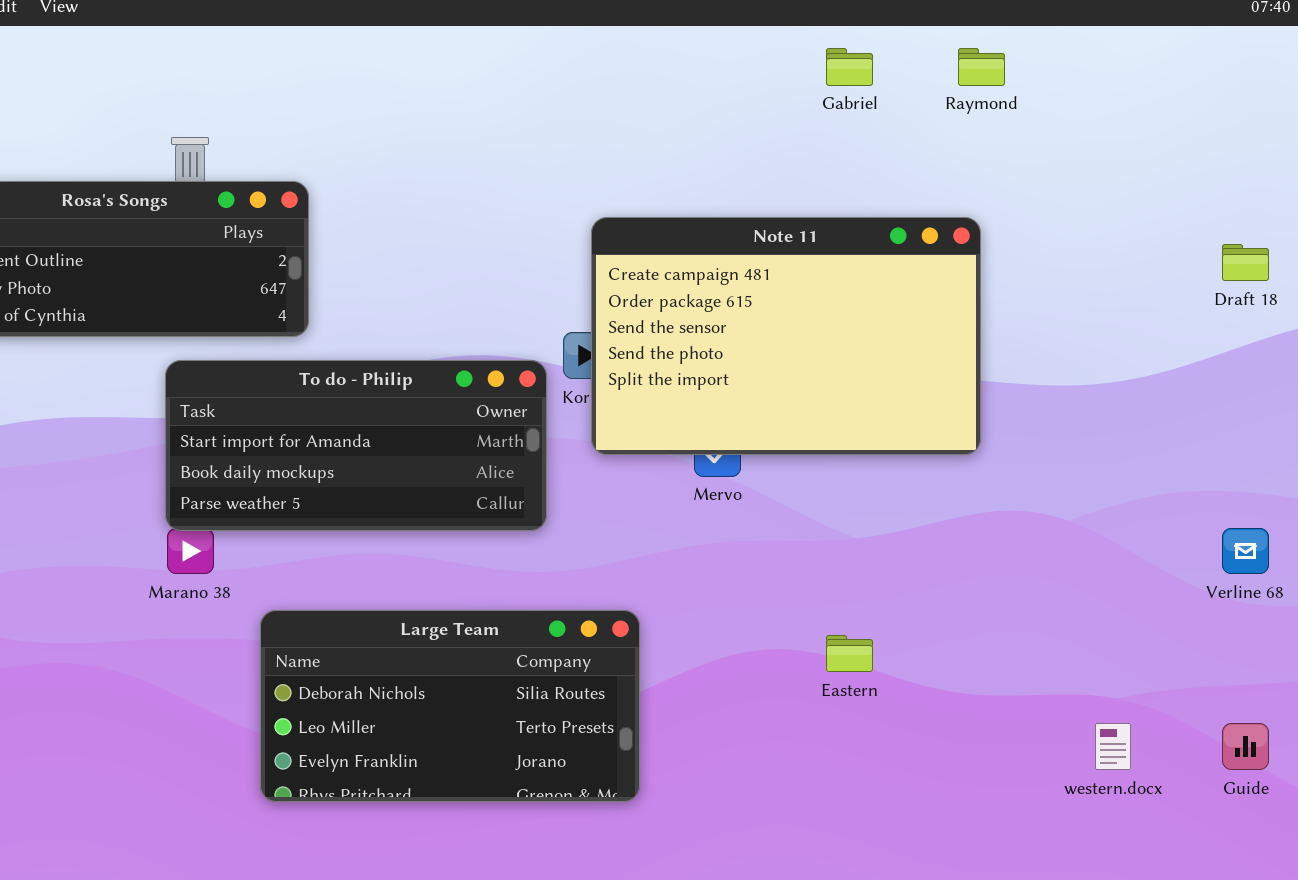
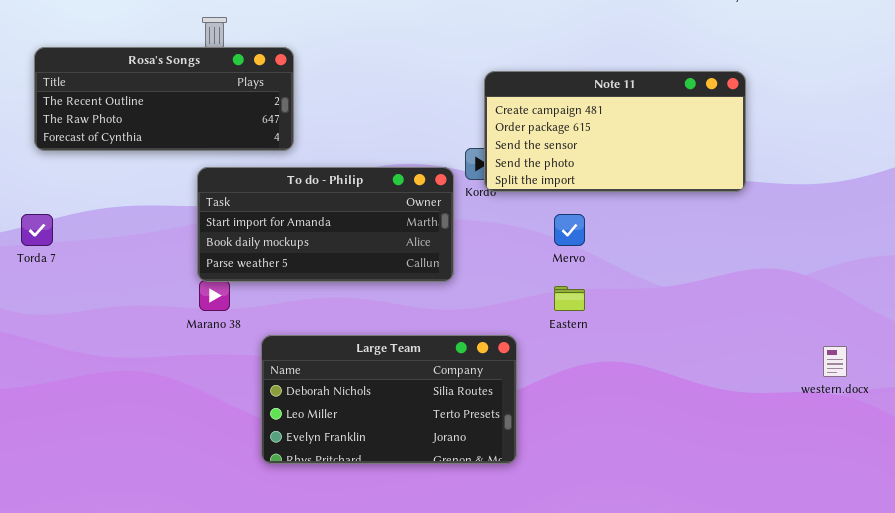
Note 11: [591,217,981,455] -> [484,71,746,192], resized
Eastern: [826,635,873,672] -> [554,286,585,311], moved
western.docx: [1095,723,1131,770] -> [823,346,847,377], moved

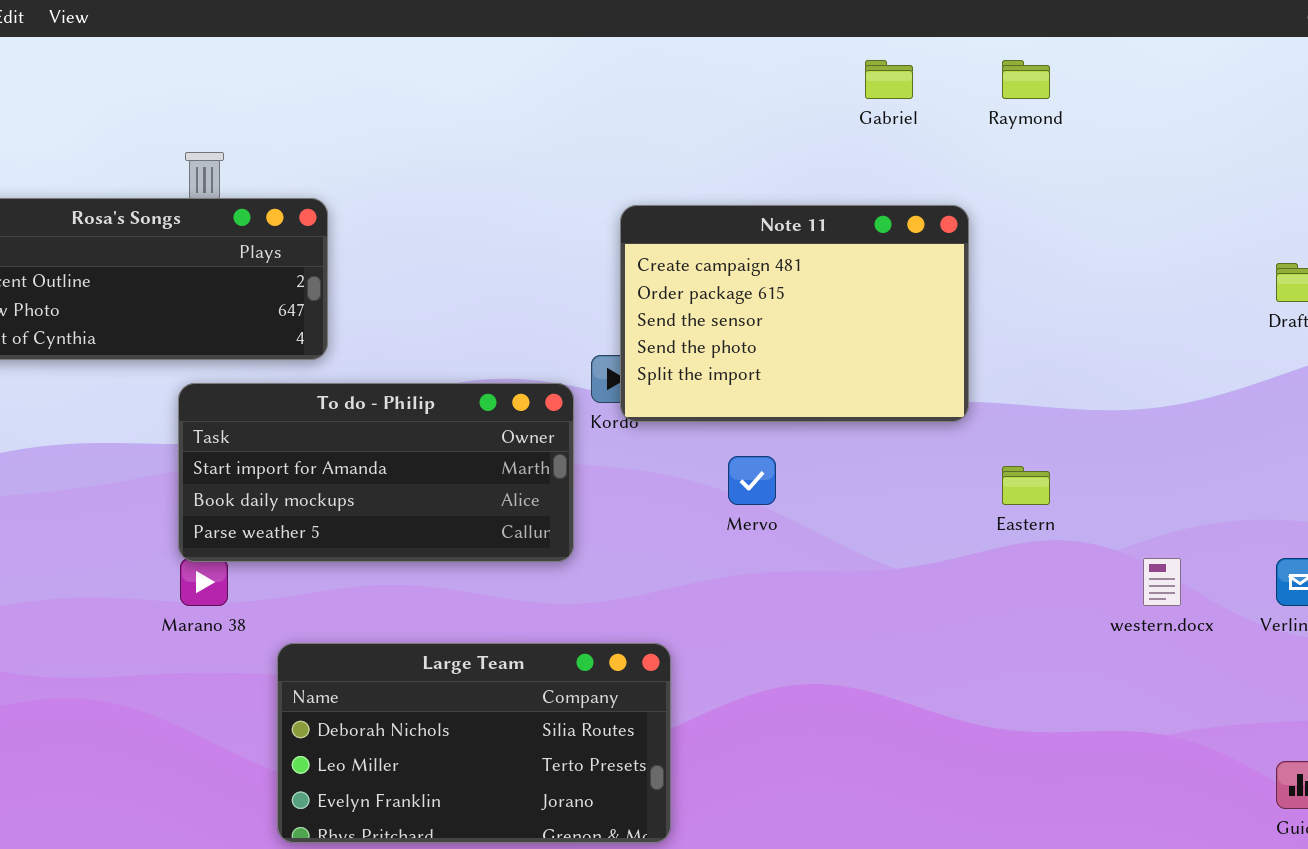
Note 11: [484,71,746,192] -> [620,205,969,422], resized
Eastern: [554,286,585,311] -> [1002,466,1050,505], moved
western.docx: [823,346,847,377] -> [1143,558,1181,606], moved

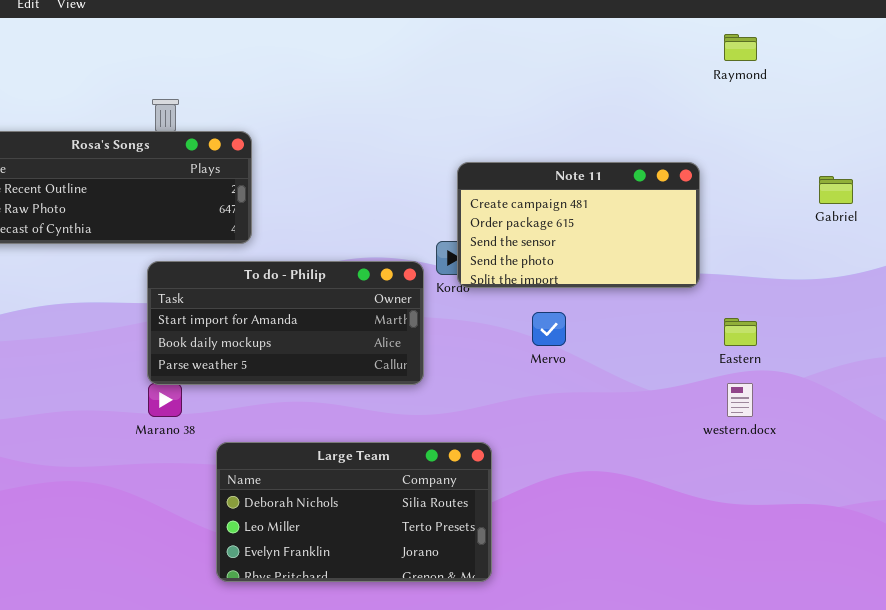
Gabriel: [865,60,913,99] -> [819,176,853,204], moved
Note 11: [620,205,969,422] -> [457,162,700,288], resized
western.docx: [1143,558,1181,606] -> [727,383,753,417], moved

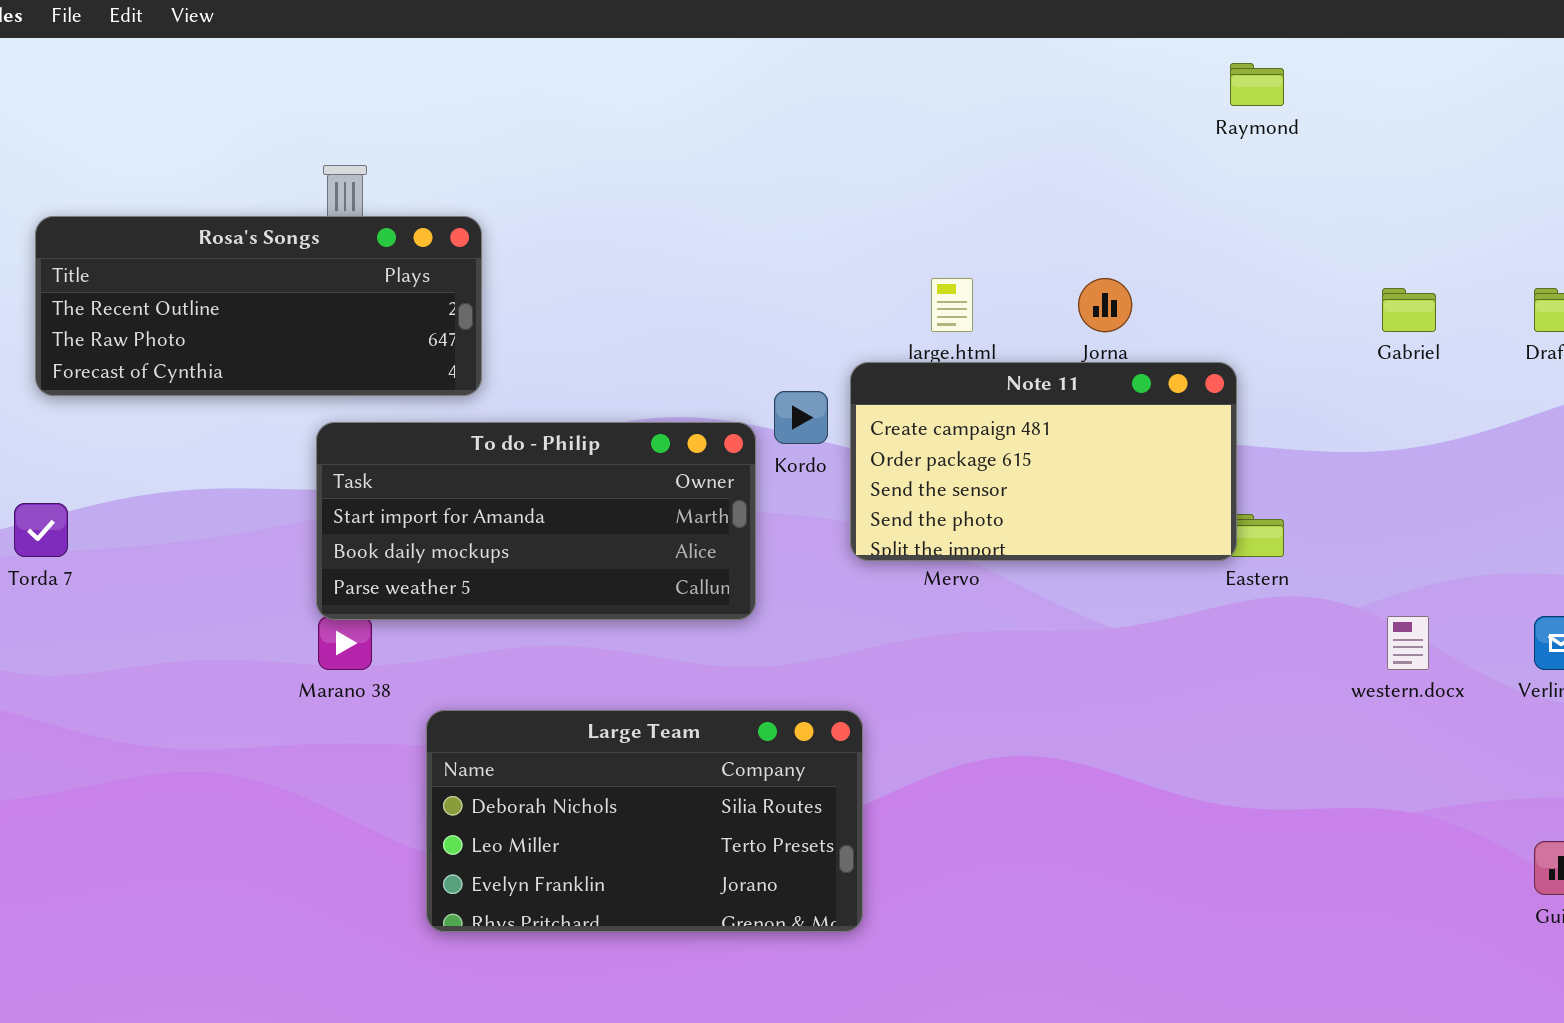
Note 11: [457,162,700,288] -> [850,362,1237,561], moved
western.docx: [727,383,753,417] -> [1387,616,1429,670], moved

